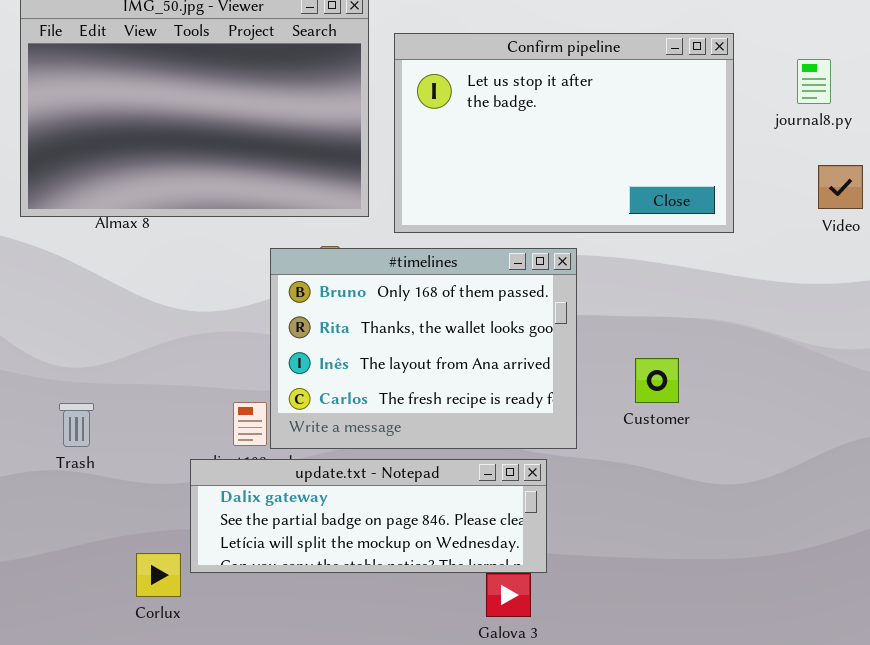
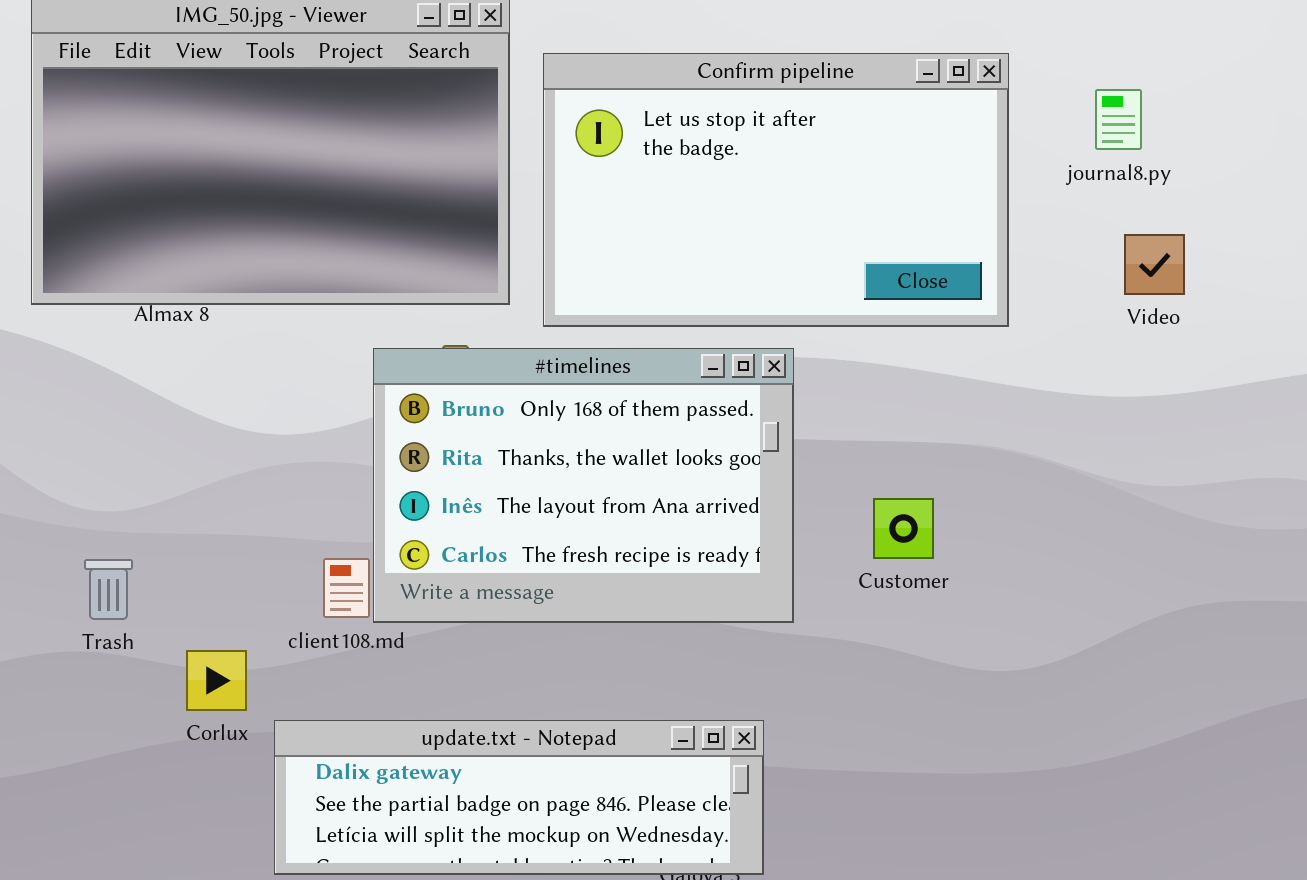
update.txt - Notepad: [190,459,547,573] -> [274,720,764,875], moved
Corlux: [136,553,181,597] -> [186,650,247,711], moved

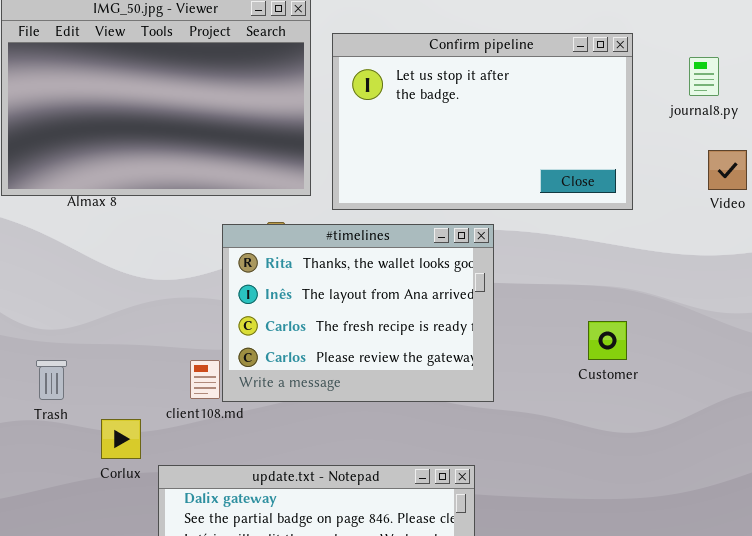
#timelines: [373,348,794,623] -> [222,224,494,402], scrolled down 1 row
Customer: [873,498,934,559] -> [588,321,627,360], moved

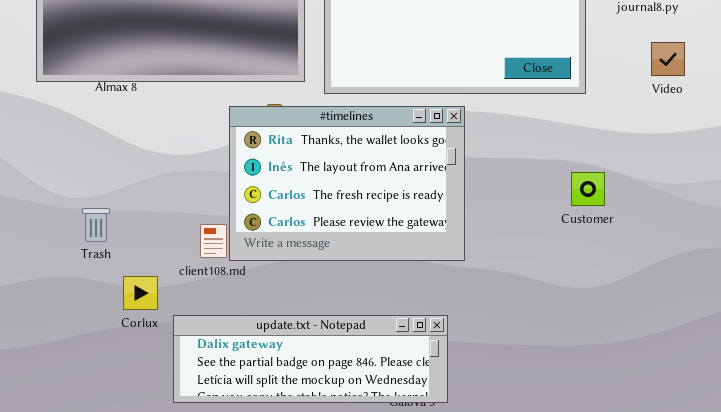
Customer: [588,321,627,360] -> [571,172,605,206], moved
Trash: [36,360,67,400] -> [82,208,110,242], moved

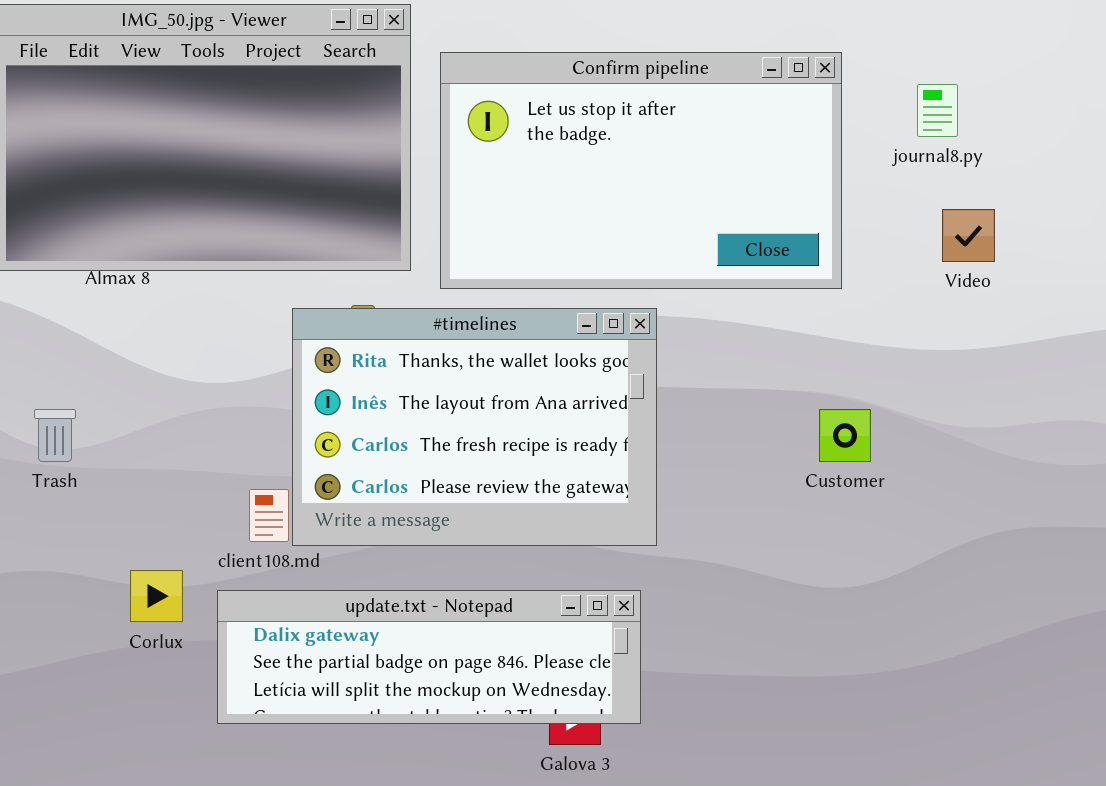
Trash: [82,208,110,242] -> [34,409,76,462], moved
update.txt - Notepad: [173,315,448,403] -> [217,590,641,724], moved

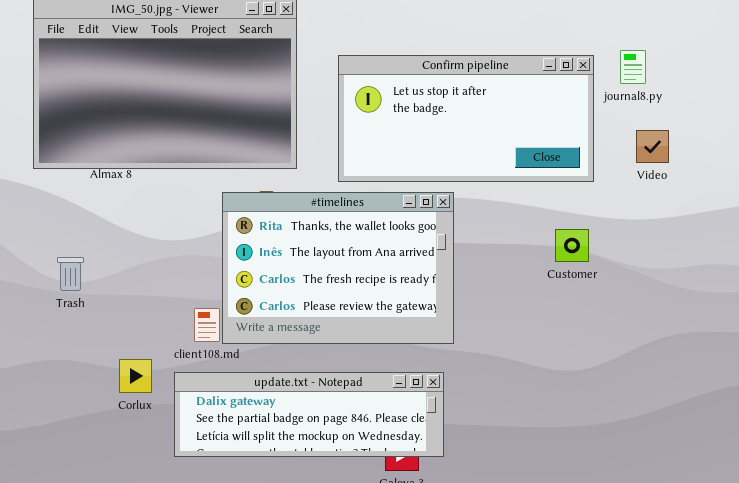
Confirm pipeline: [440,52,842,289] -> [338,55,594,182], moved, resized
Customer: [819,409,871,462] -> [555,229,589,262], moved

